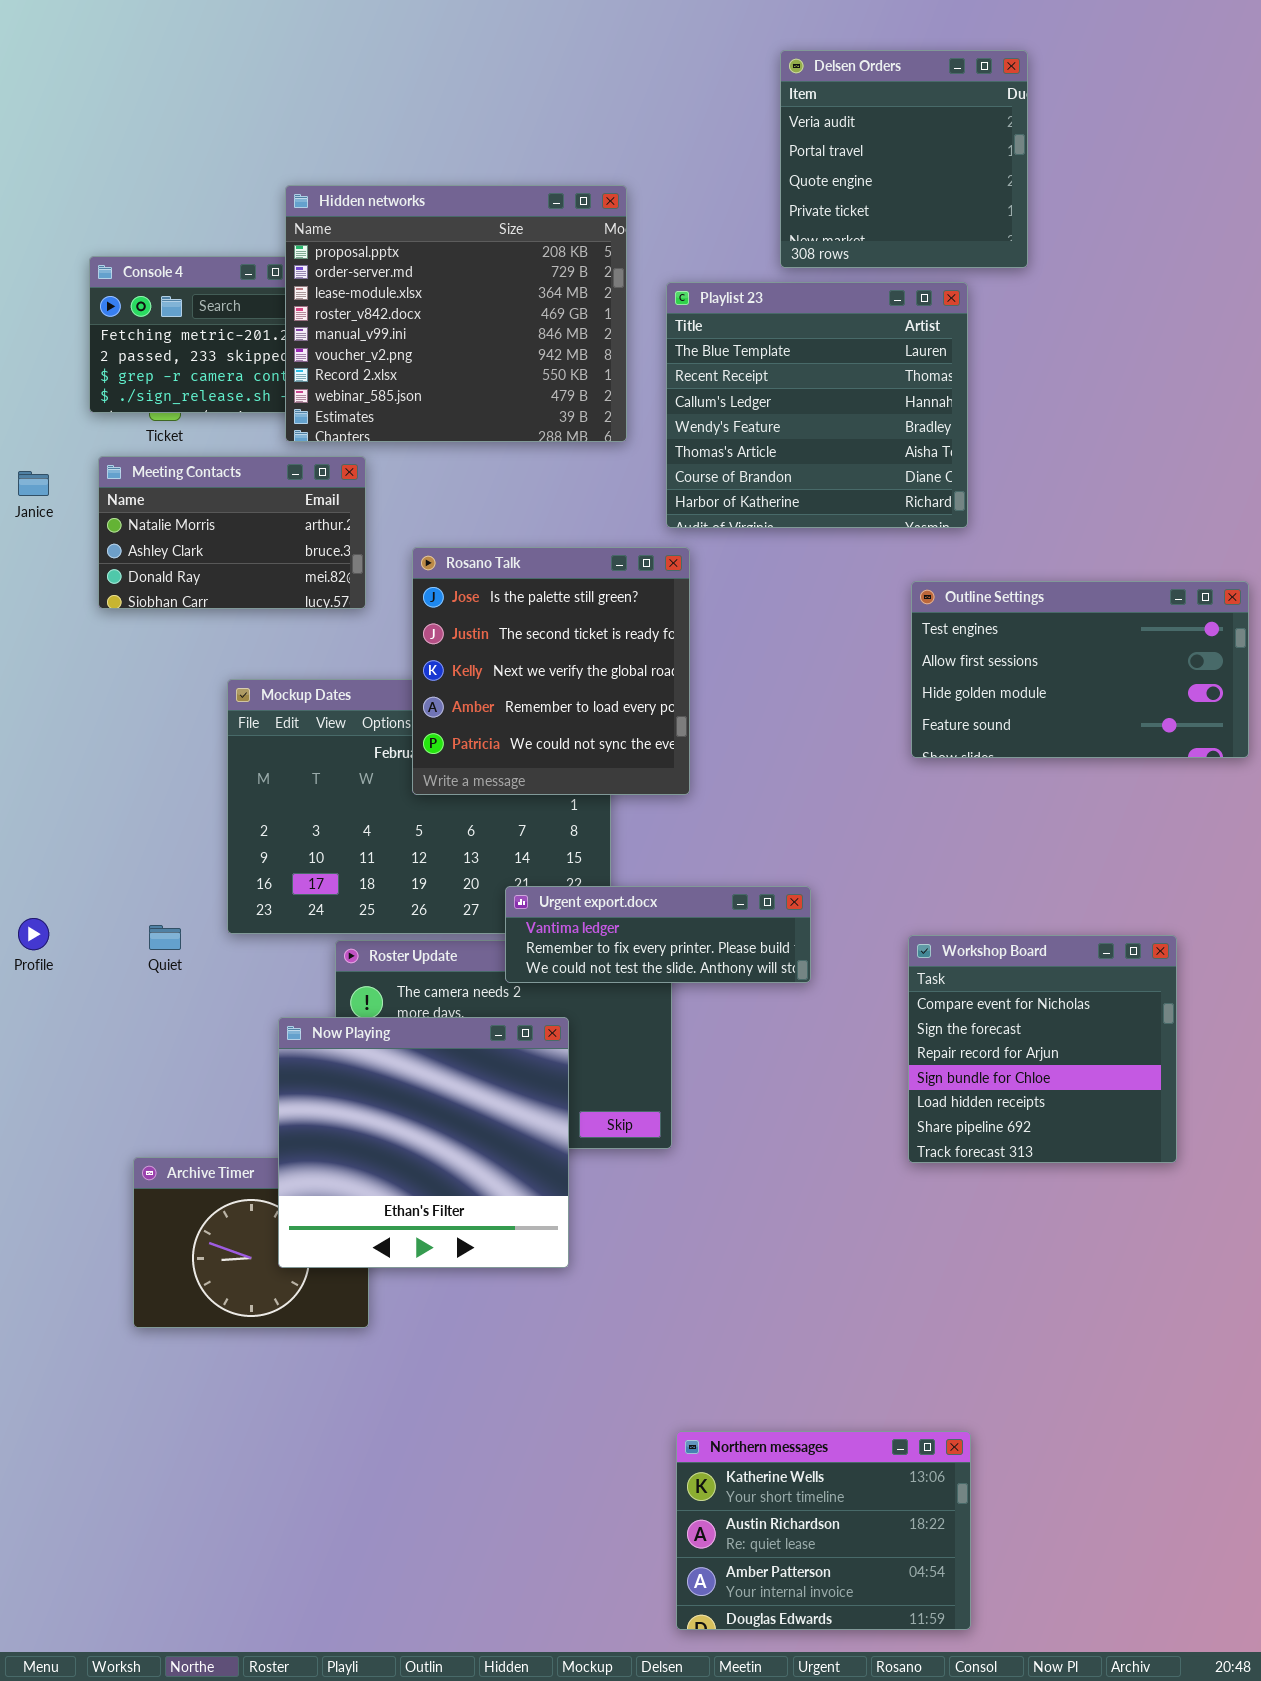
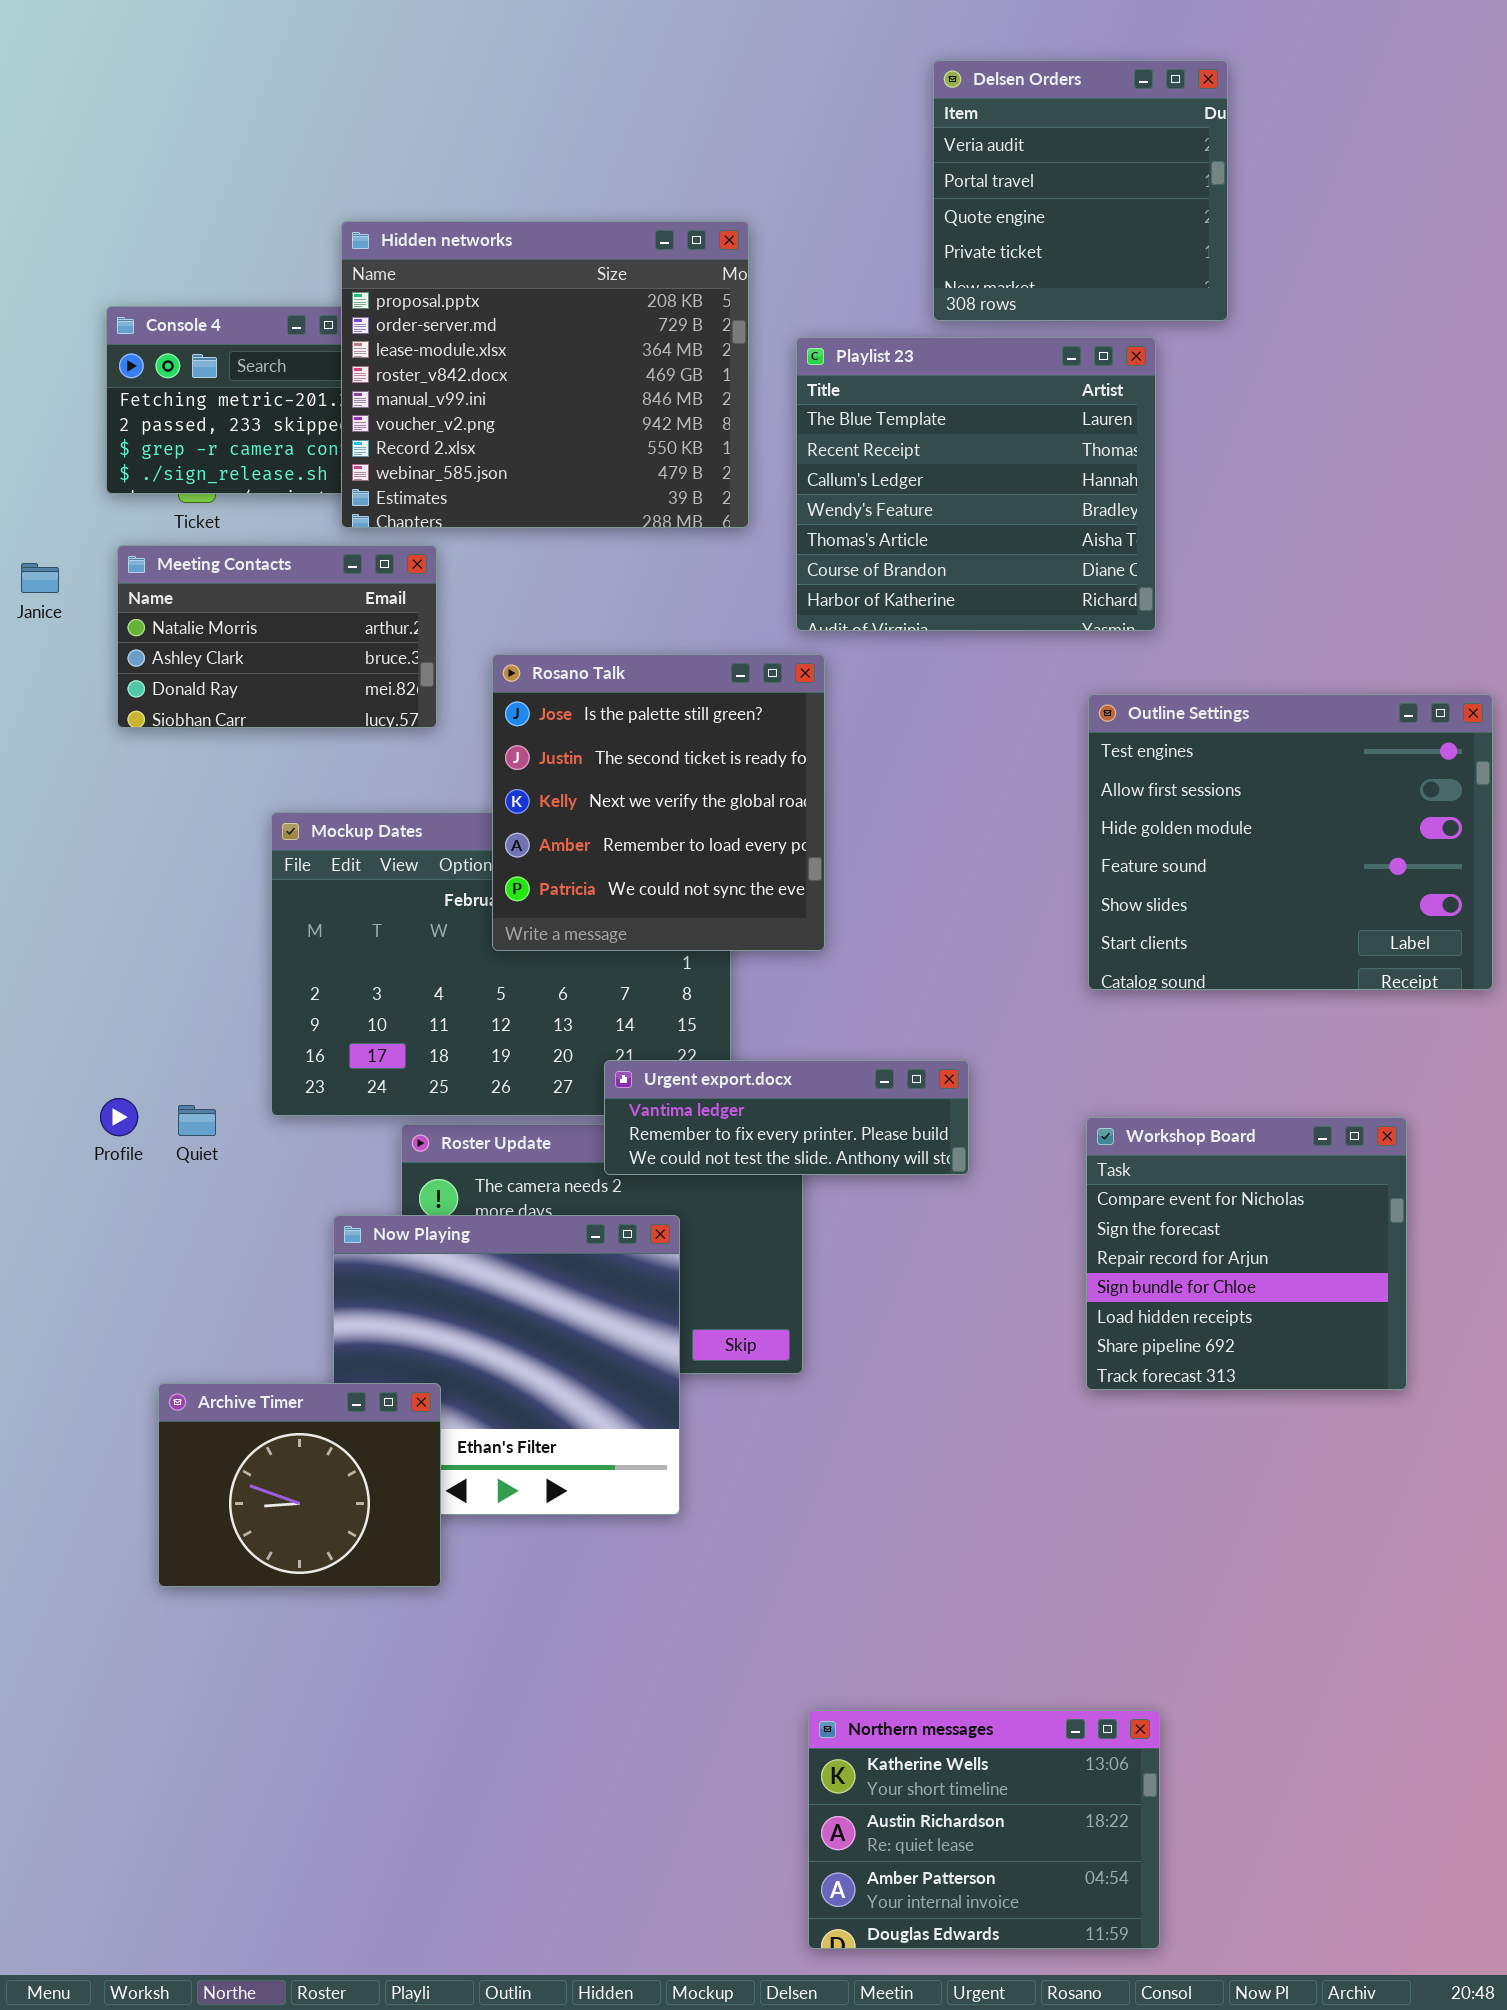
Outline Settings: [911,581,1249,758] -> [1088,694,1493,990], resized
Profile: [18,918,49,950] -> [100,1098,138,1136], moved
Archive Timer: [133,1157,369,1328] -> [158,1383,441,1587], raised

